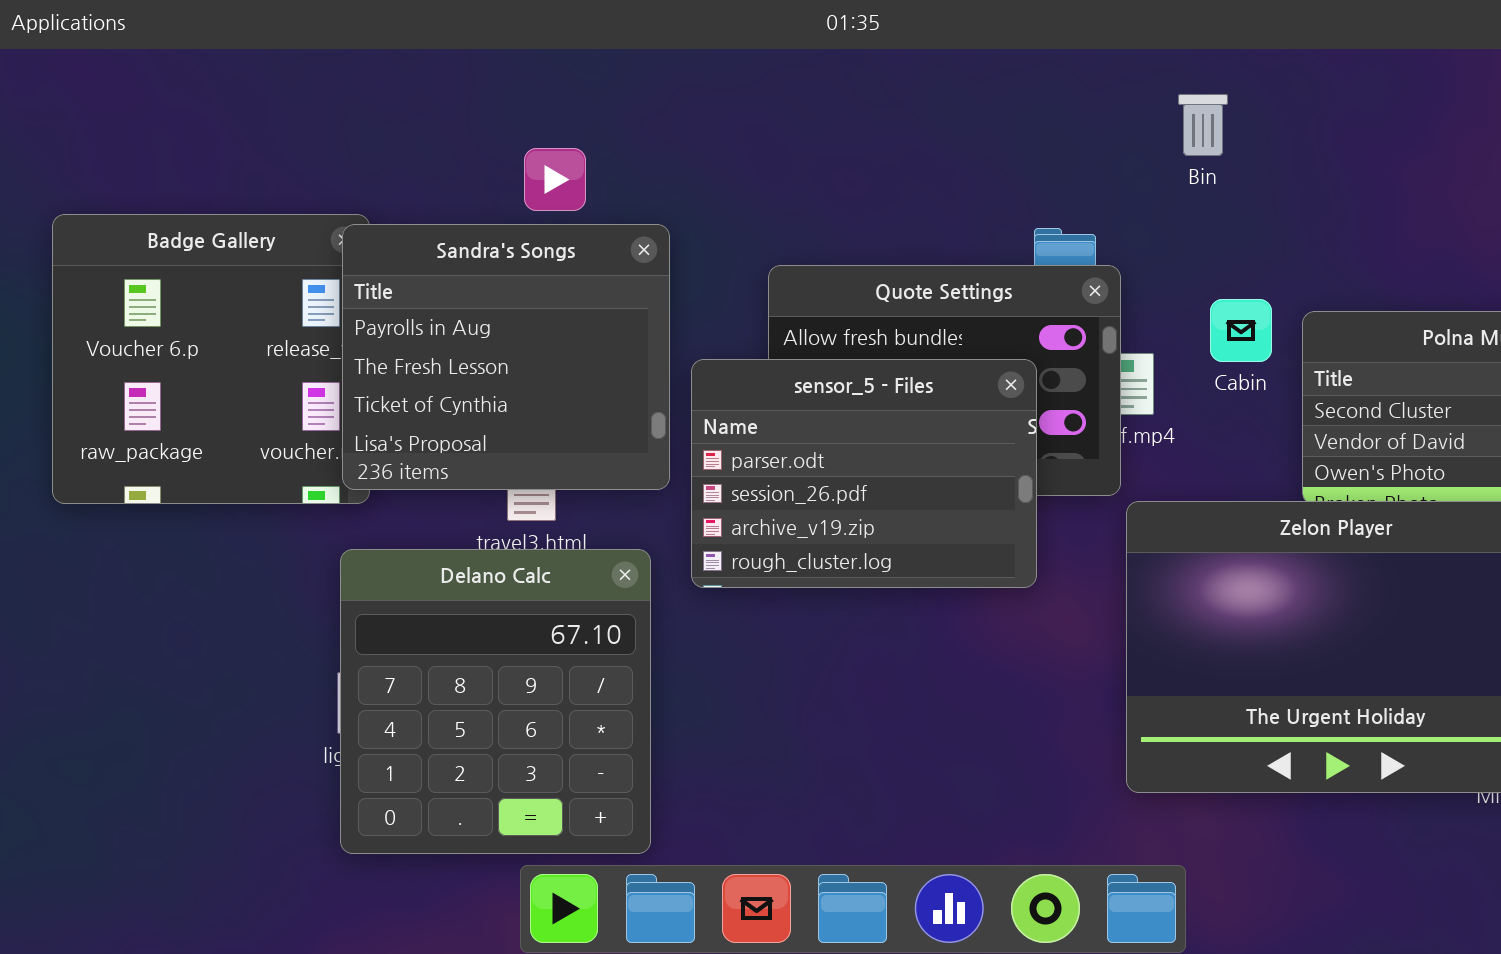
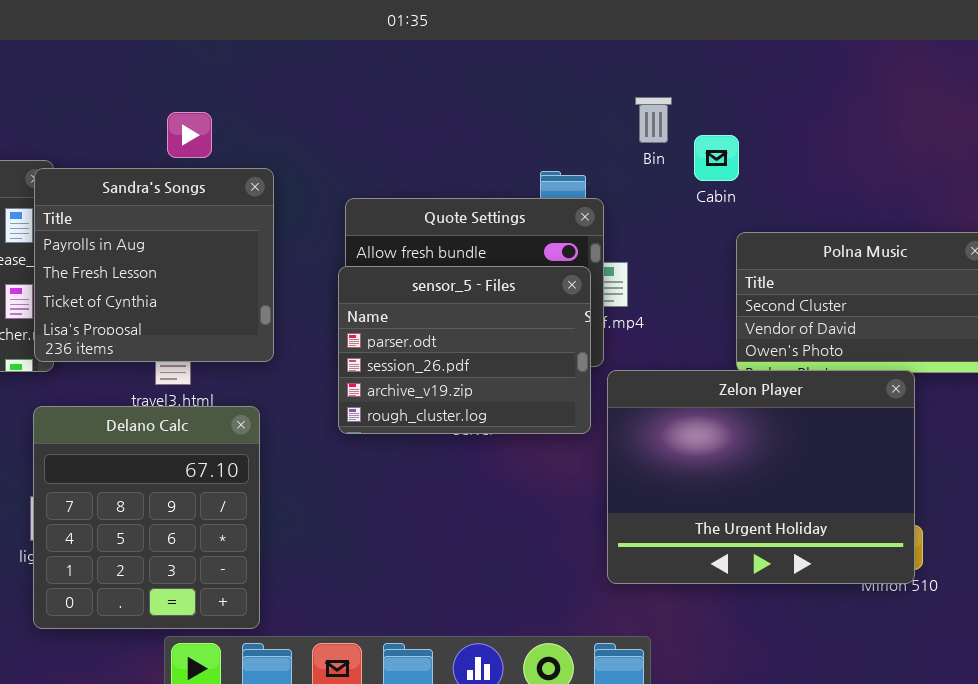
Bin: [1178,94,1228,156] -> [635,97,672,143], moved
Cabin: [1210,299,1272,362] -> [694,135,739,181], moved
sensor_5 - Files: [691,359,1037,588] -> [338,266,591,434], moved

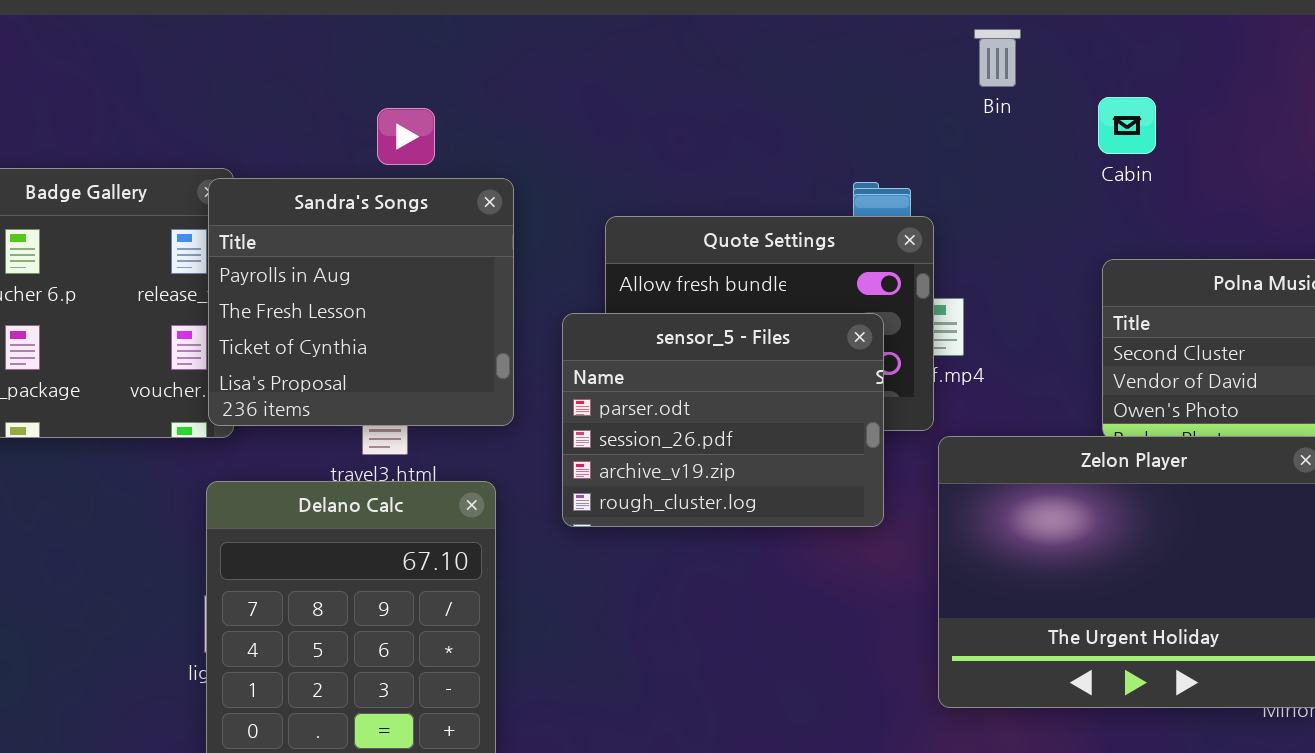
Bin: [635,97,672,143] -> [974,29,1021,87], moved
Cabin: [694,135,739,181] -> [1098,97,1156,154], moved
sensor_5 - Files: [338,266,591,434] -> [562,313,884,527], moved

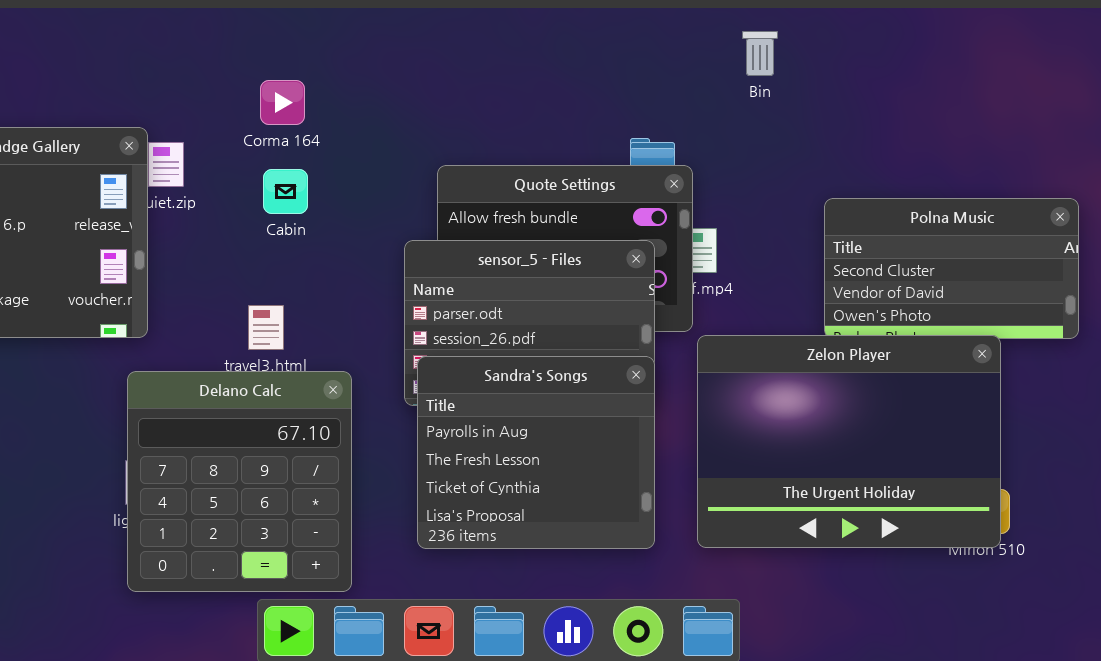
Bin: [974,29,1021,87] -> [742,31,778,76], moved
Cabin: [1098,97,1156,154] -> [263,169,308,214], moved
Sandra's Songs: [208,178,514,426] -> [417,356,655,549], moved

